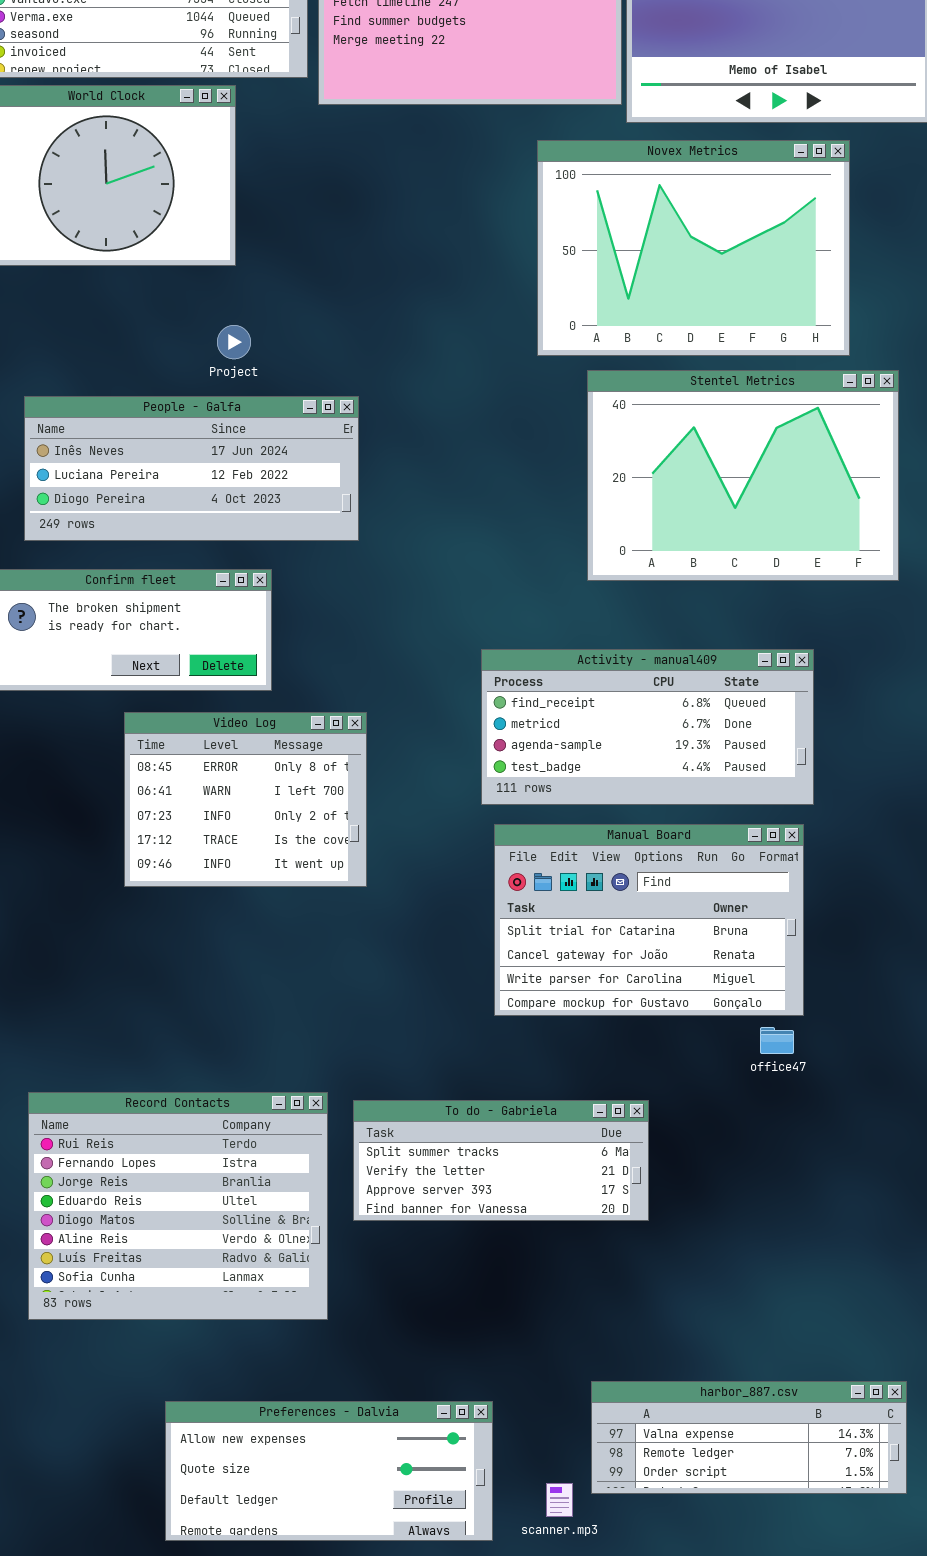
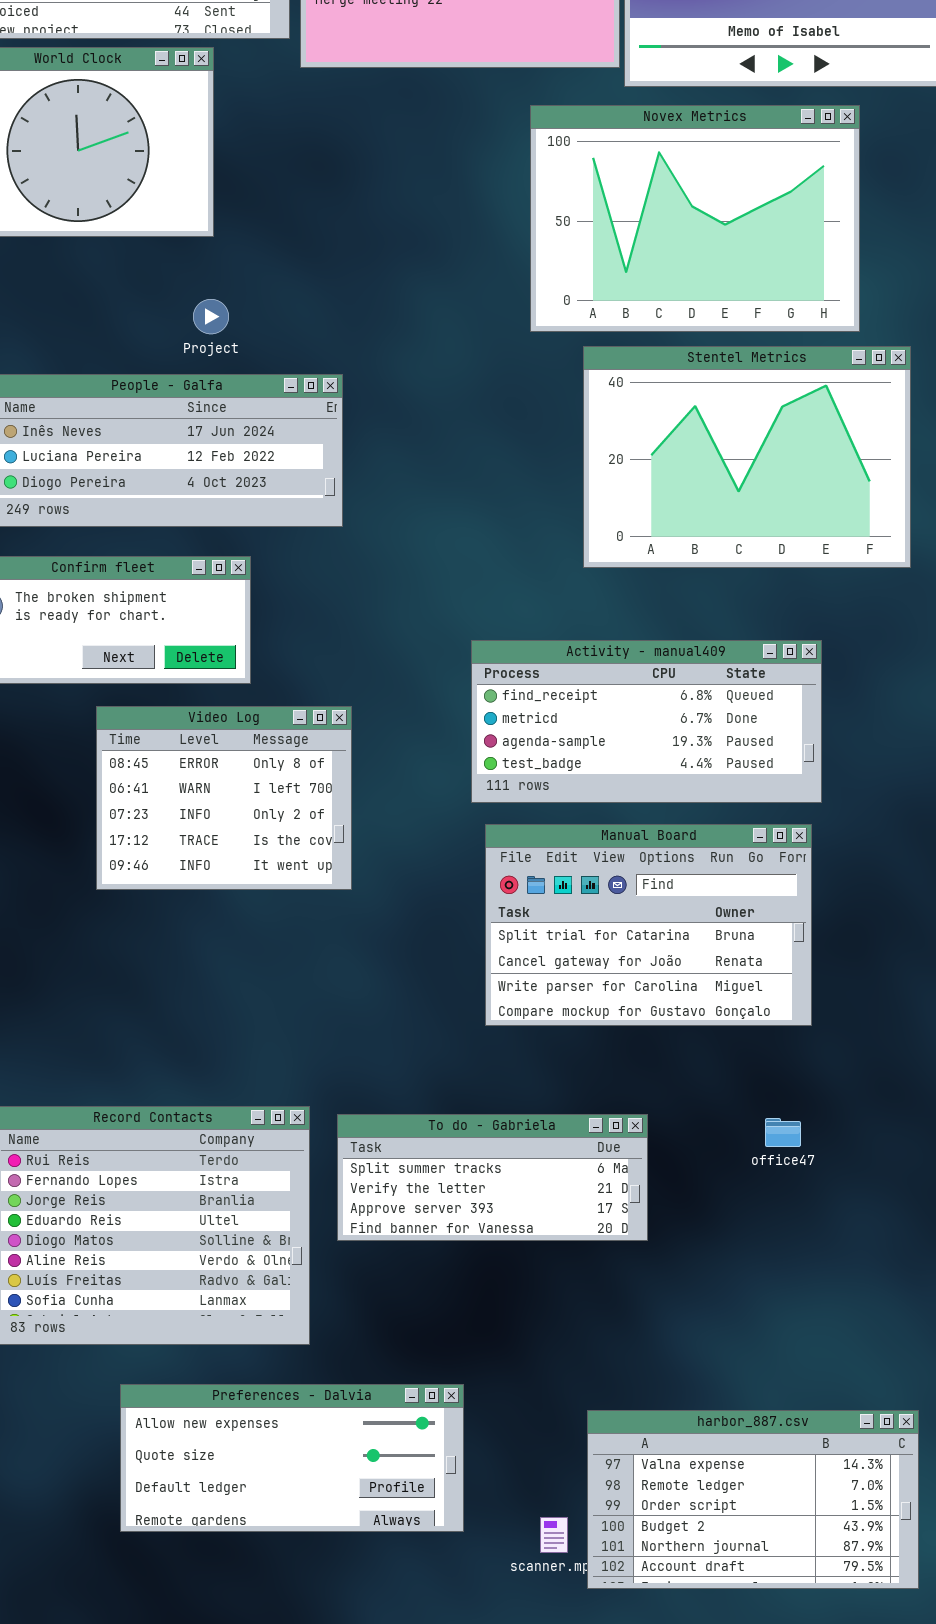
office47: [760,1027,794,1054] -> [765,1118,801,1147], moved
harbor_887.csv: [591,1381,907,1494] -> [587,1410,919,1589], resized
Preferences - Dalvia: [165,1401,493,1541] -> [120,1384,464,1532], moved

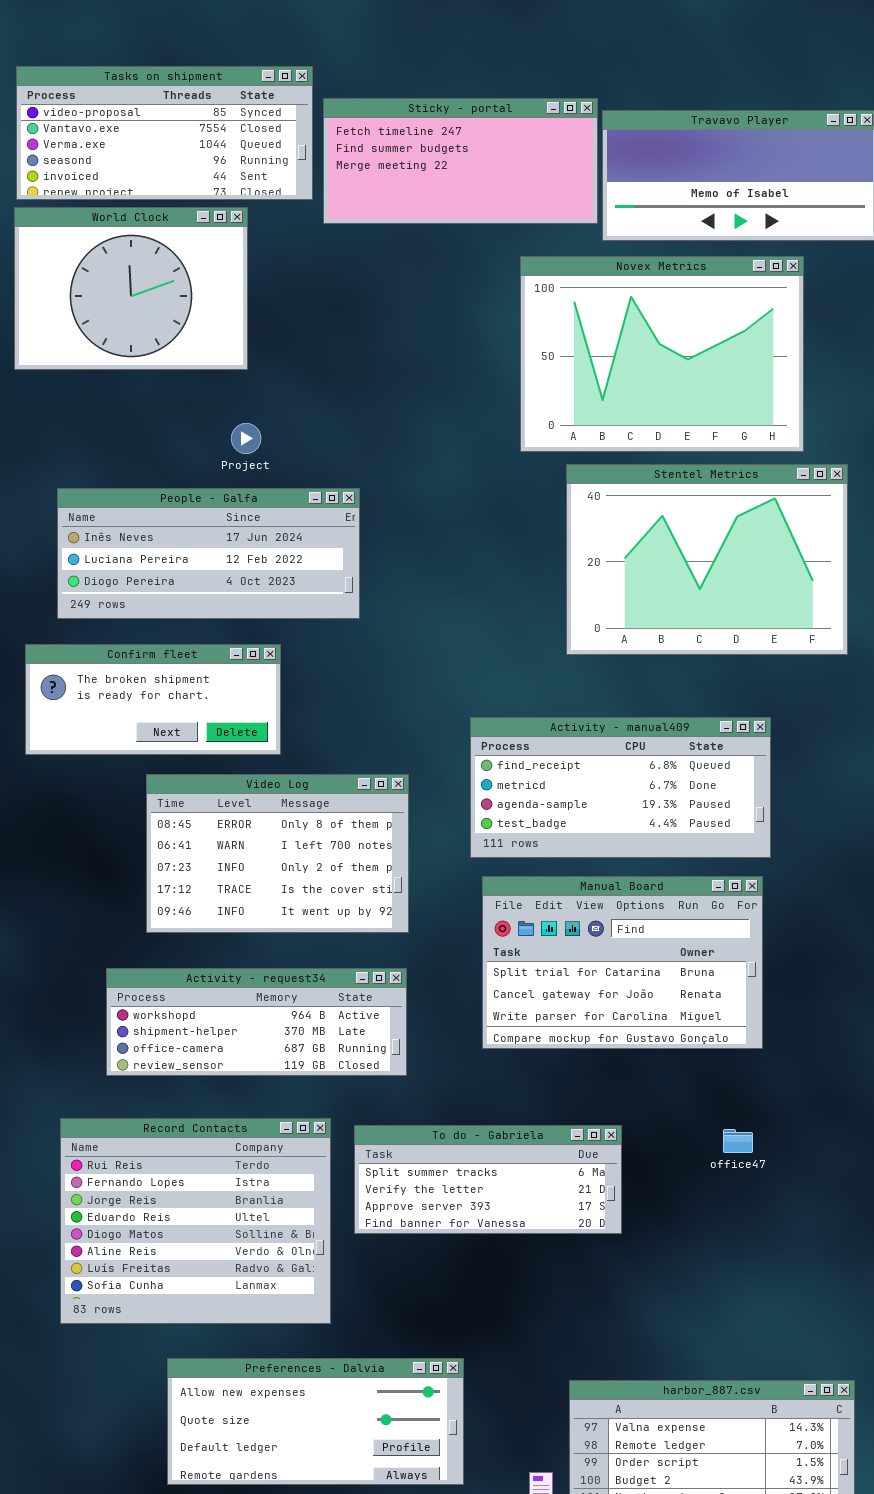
Video Log: [96,706,352,890] -> [146,774,409,933], resized
Activity - request34: none -> [106,968,407,1076], opened

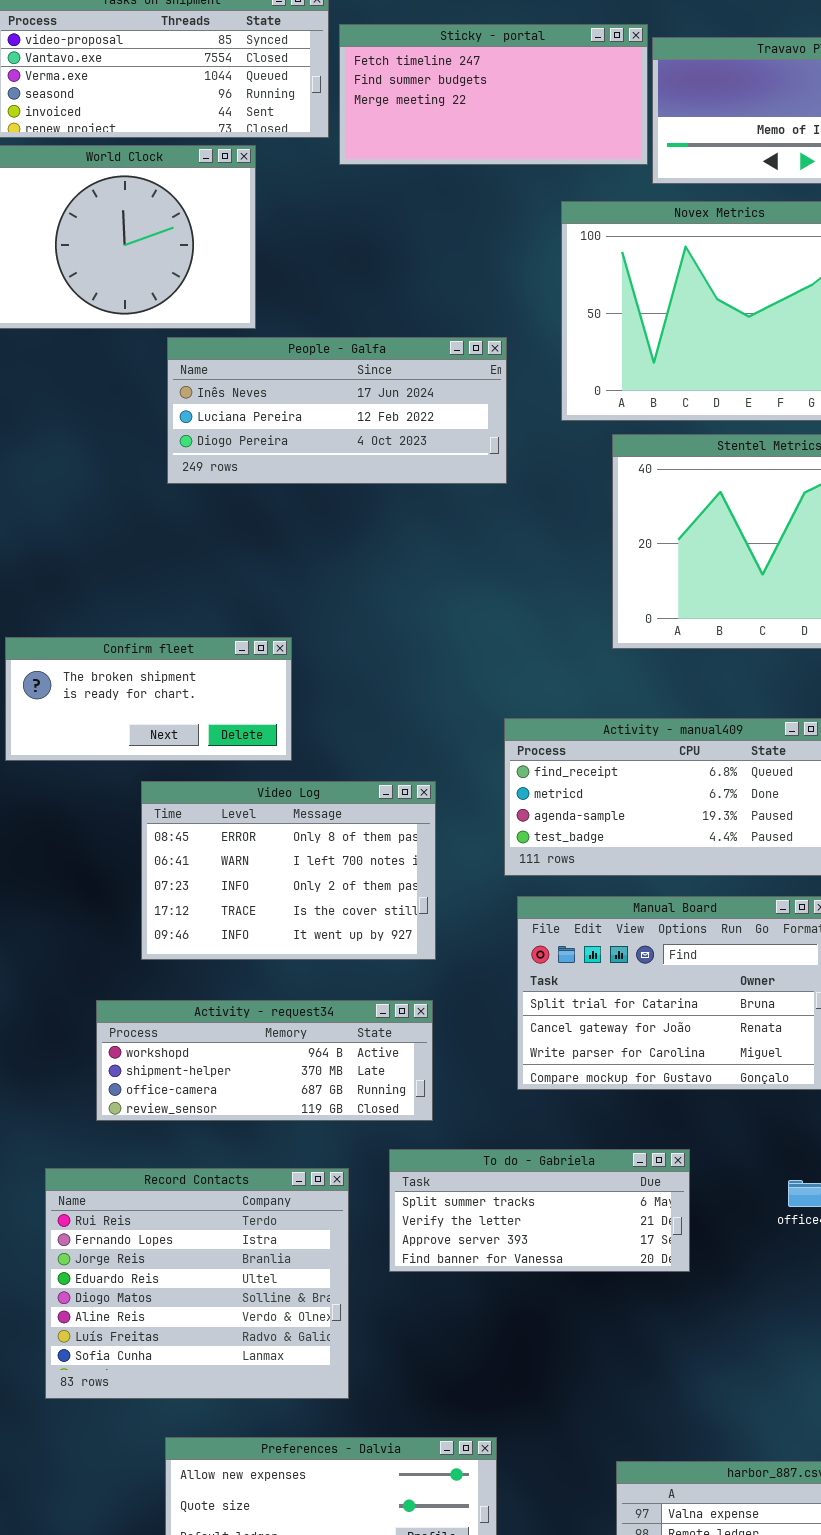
People - Galfa: [57,488,360,619] -> [167,337,507,484], moved
To do - Gabriela: [354,1125,622,1234] -> [389,1149,690,1272], moved

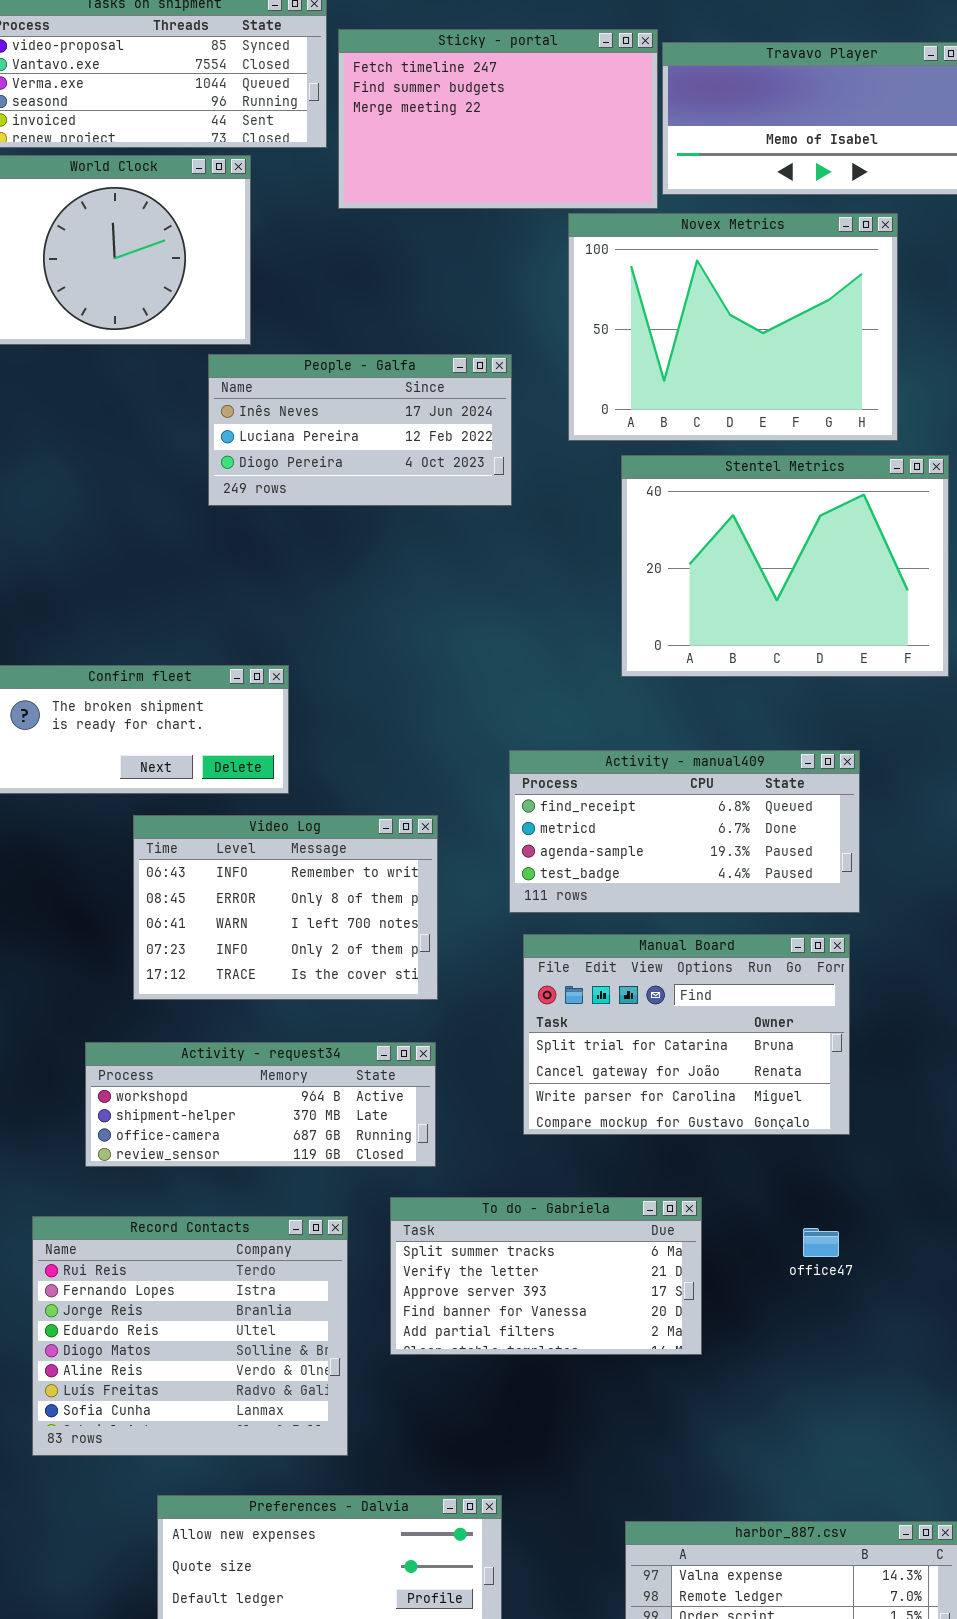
Sticky - portal: [339,24,648,165] -> [338,29,658,209], resized
People - Galfa: [167,337,507,484] -> [208,354,512,506], resized
Video Log: [141,781,436,960] -> [133,815,438,1000], scrolled up 1 row
To do - Gabriela: [389,1149,690,1272] -> [390,1197,702,1355], resized

